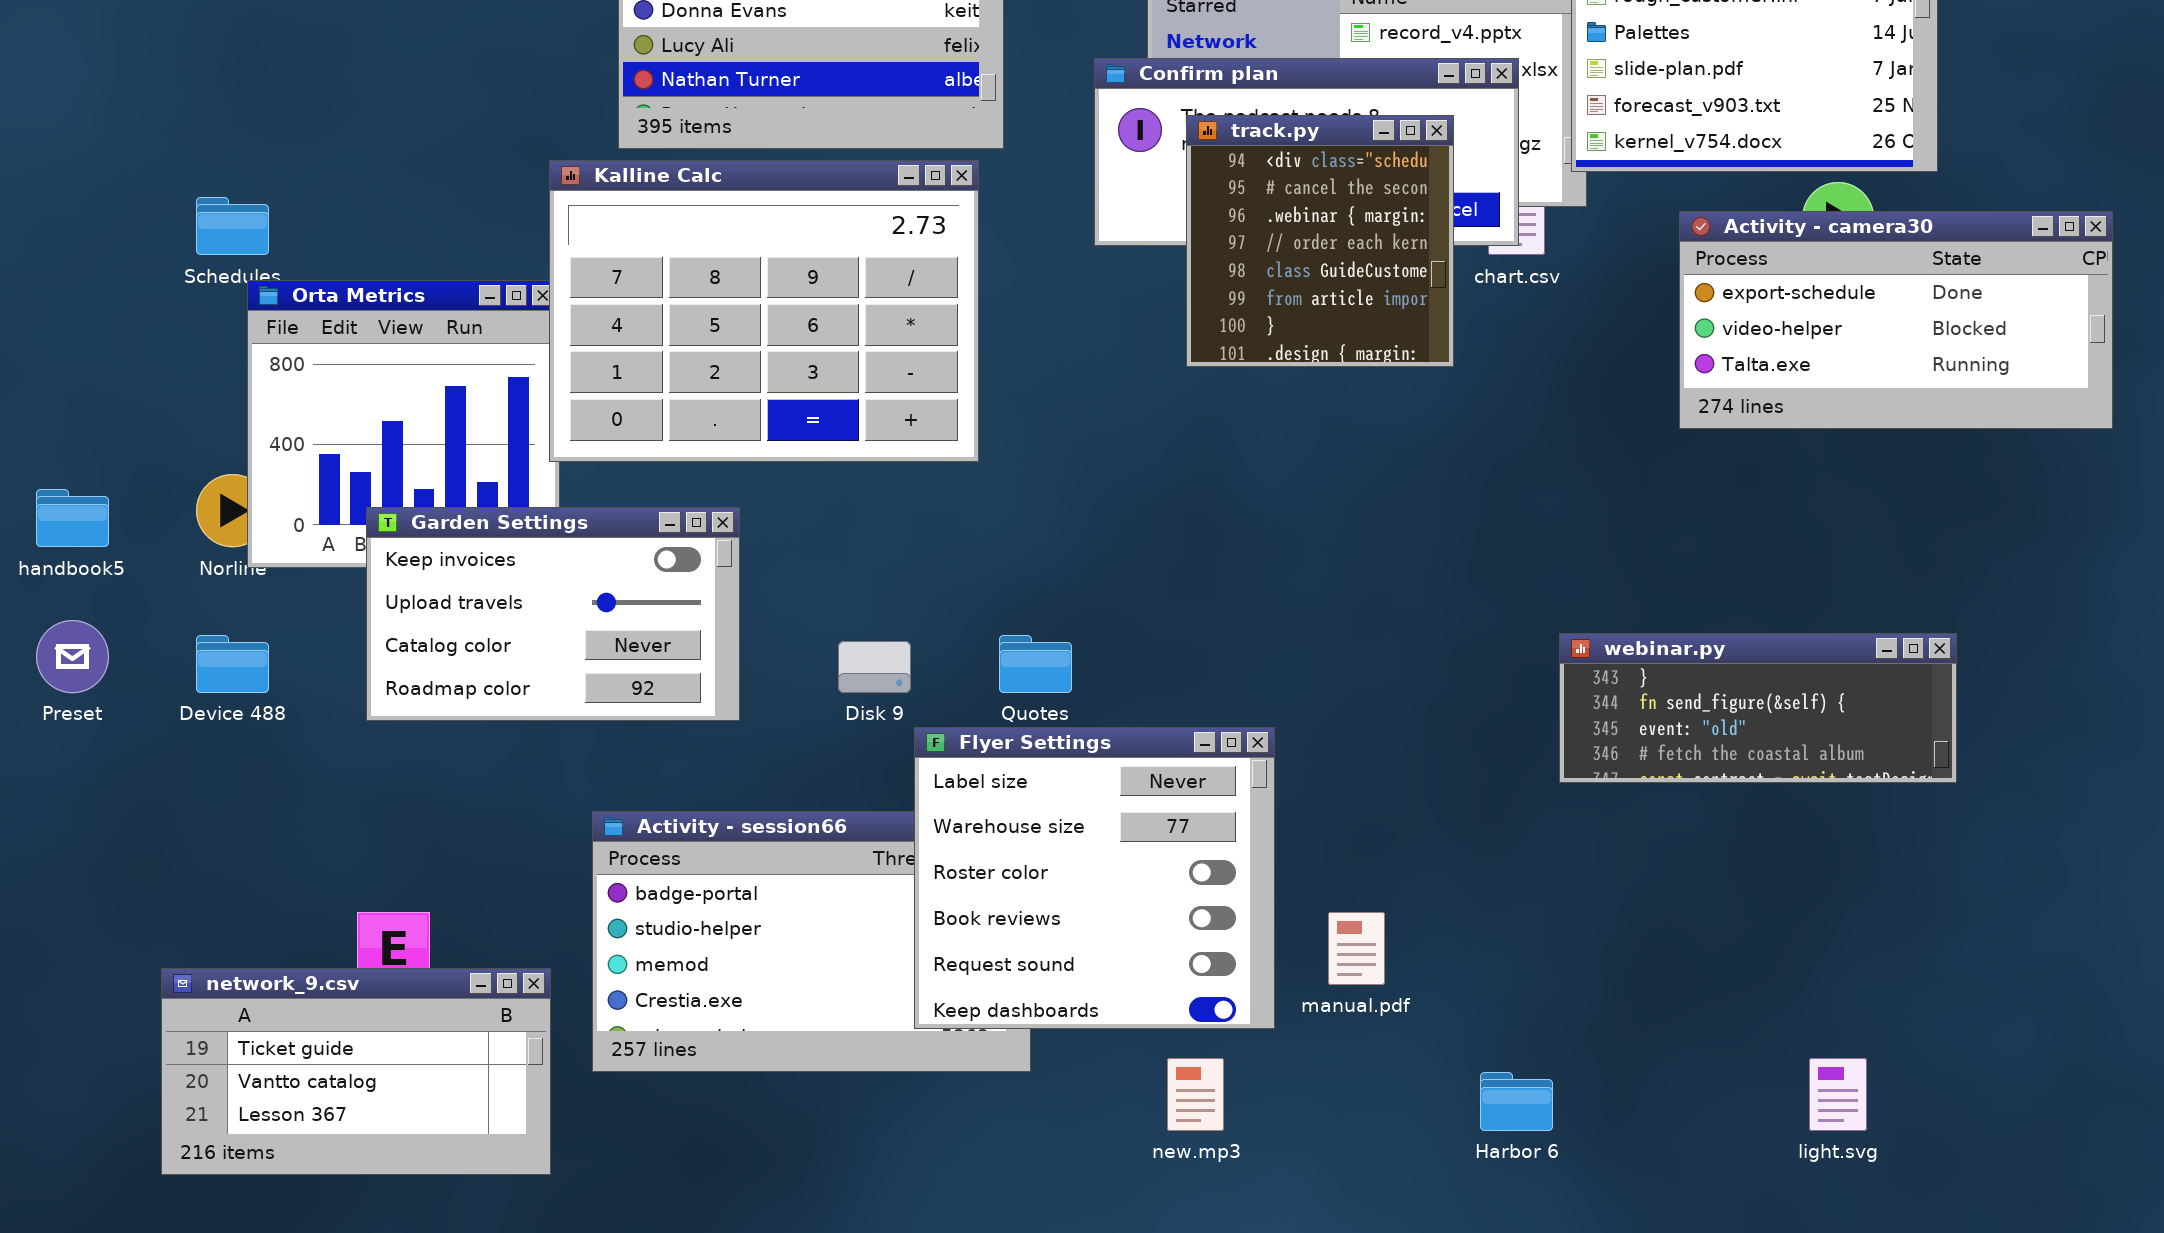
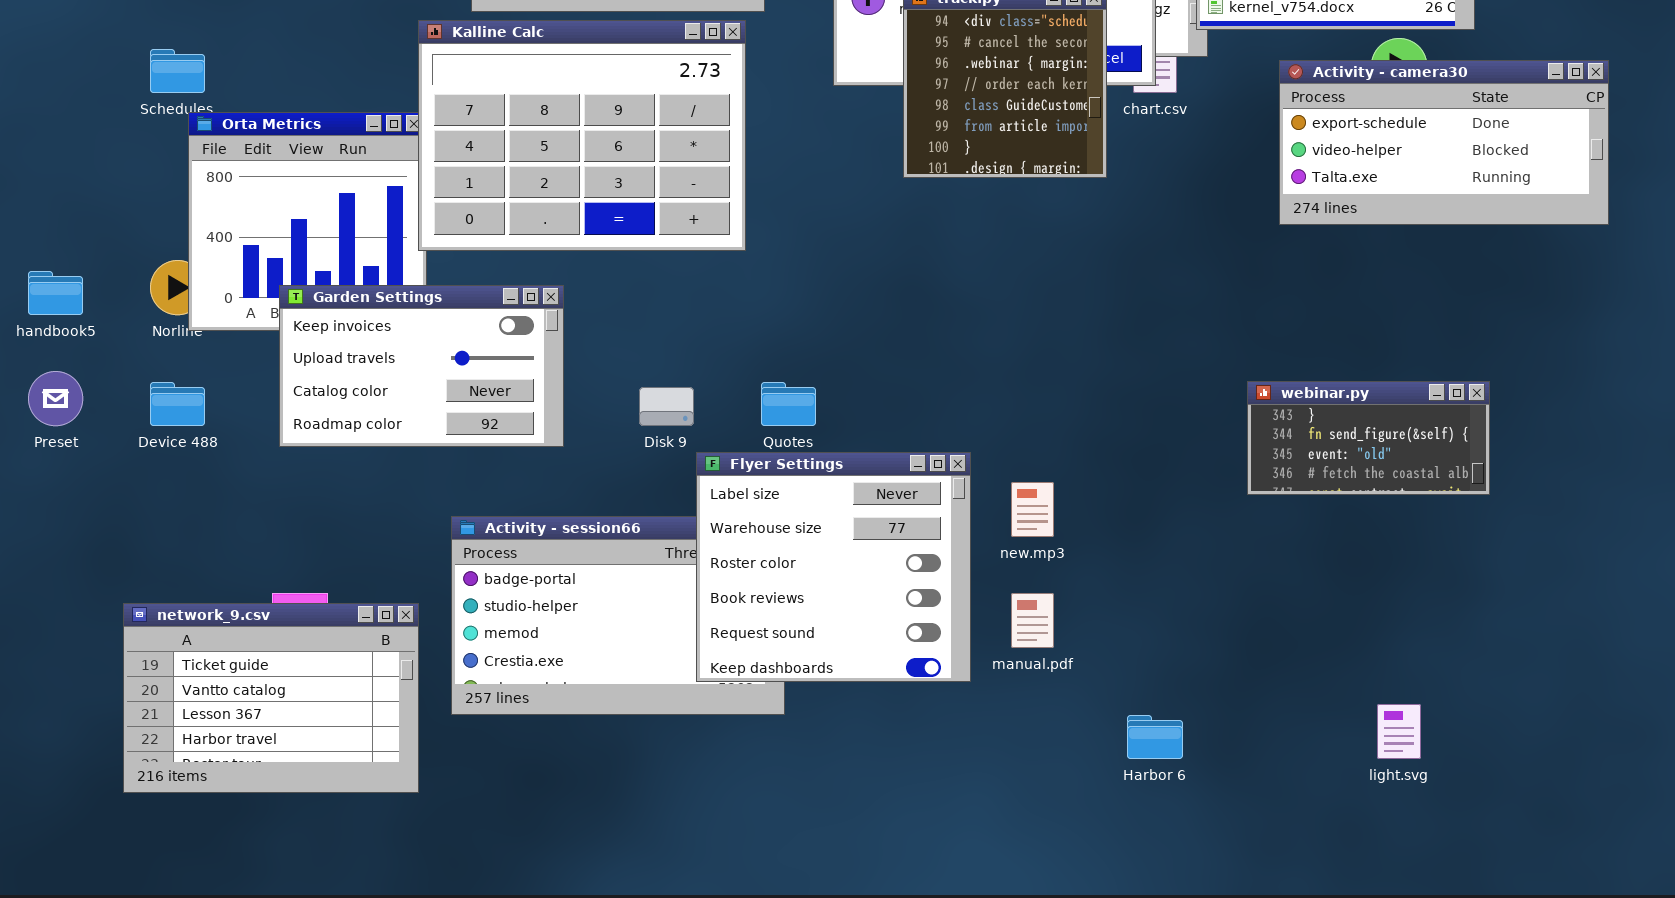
webinar.py: [1559,633,1957,783] -> [1247,381,1490,495], resized
network_9.csv: [161,968,551,1175] -> [123,603,419,793], resized
new.mp3: [1167,1058,1224,1131] -> [1011,482,1054,537], moved

